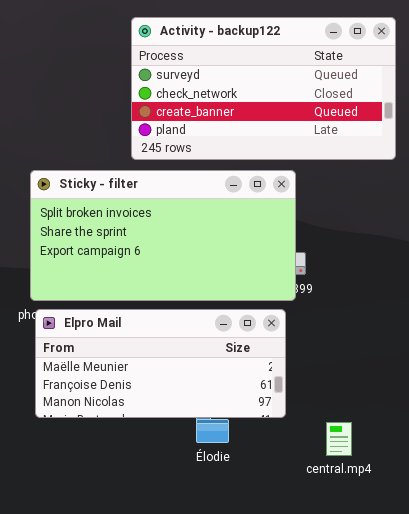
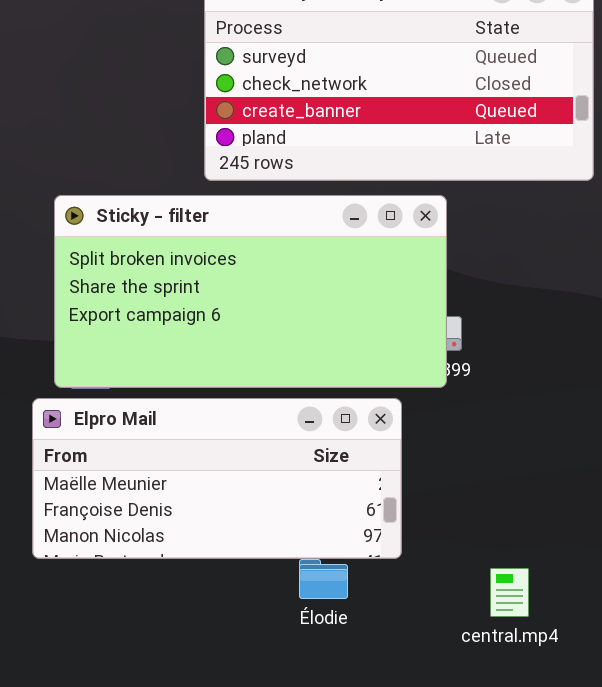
Elpro Mail: [35,309,286,418] -> [32,398,402,559], moved

